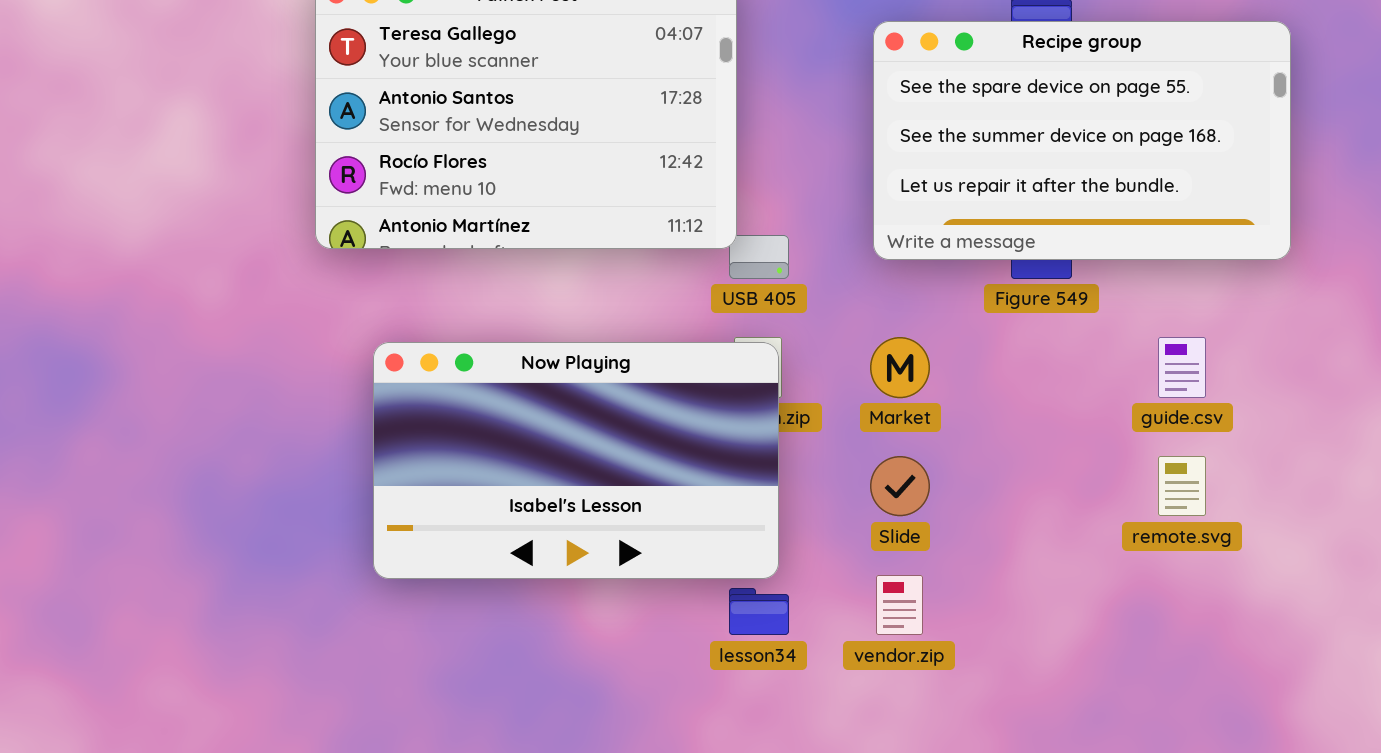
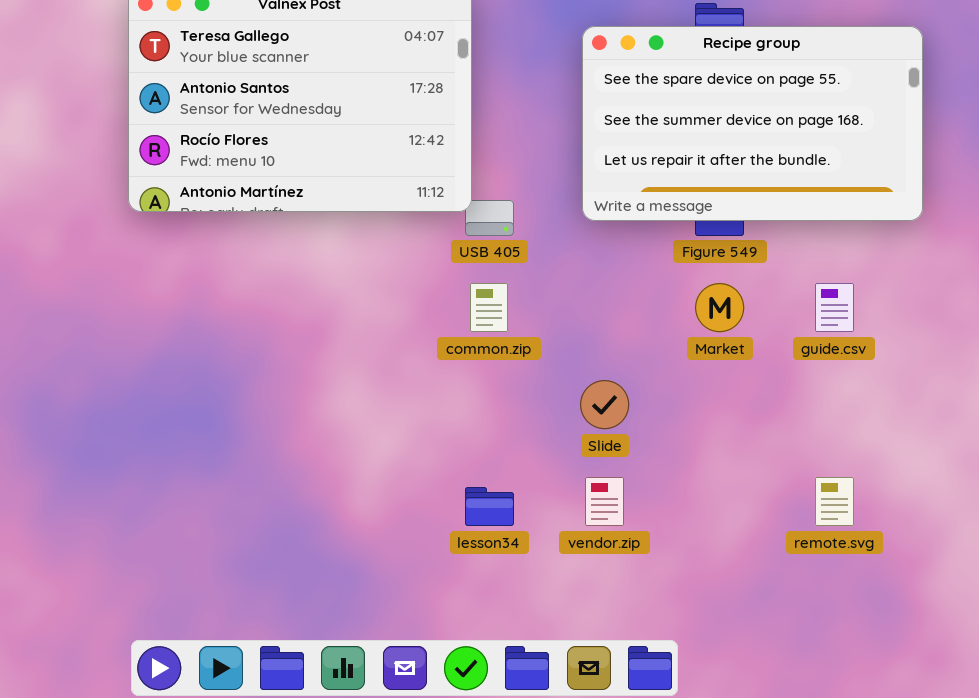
Market: [870,337,930,398] -> [695,283,744,332], moved
Now Playing: [373,342,779,579] -> none, closed
remote.svg: [1158,456,1206,516] -> [815,477,854,526], moved

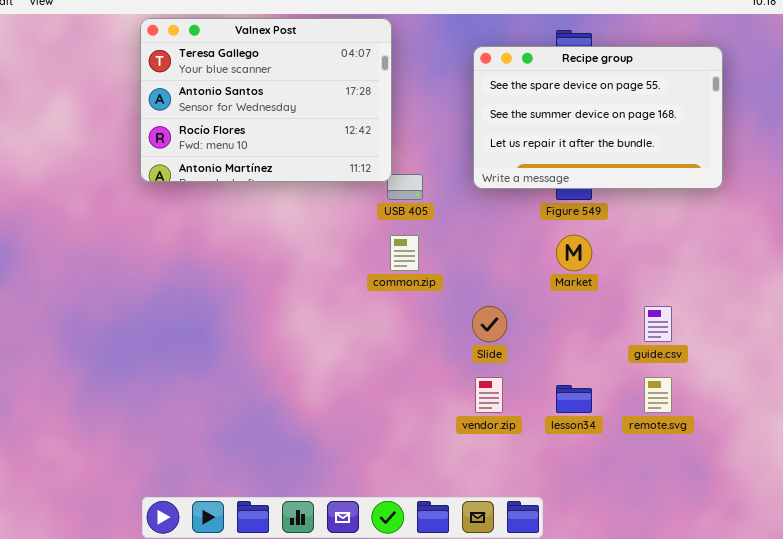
guide.csv: [815,283,854,332] -> [644,306,672,342], moved
lesson34: [465,487,514,526] -> [556,385,592,413], moved

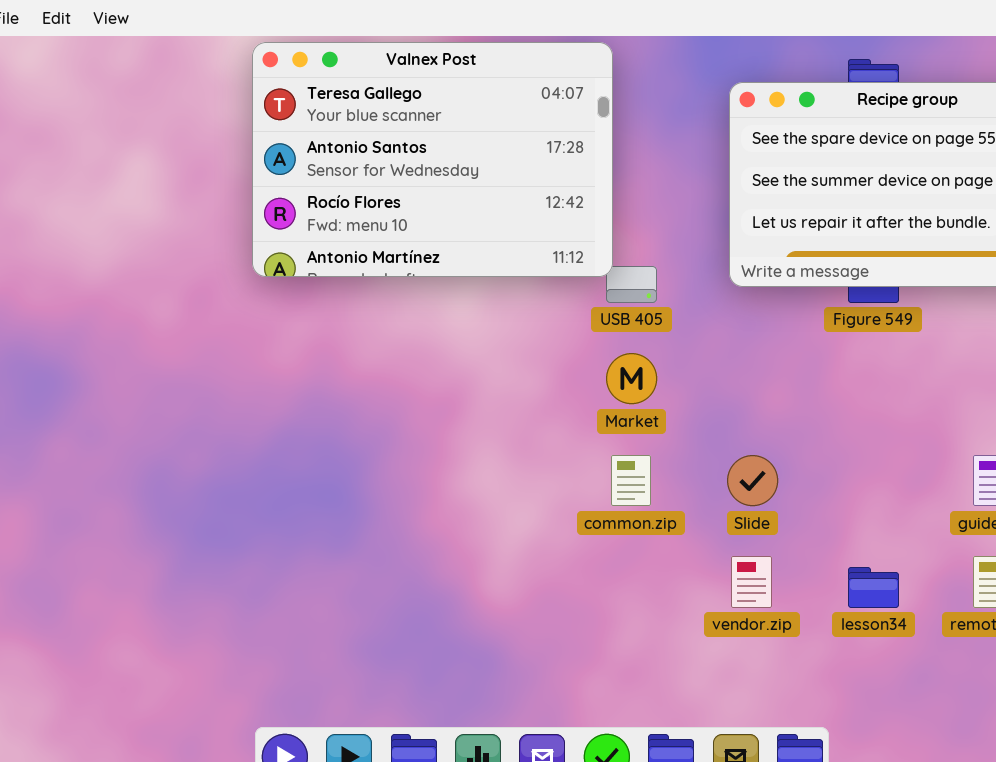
common.zip: [390,235,419,271] -> [611,455,651,506], moved
Market: [556,235,592,271] -> [606,353,657,404], moved

